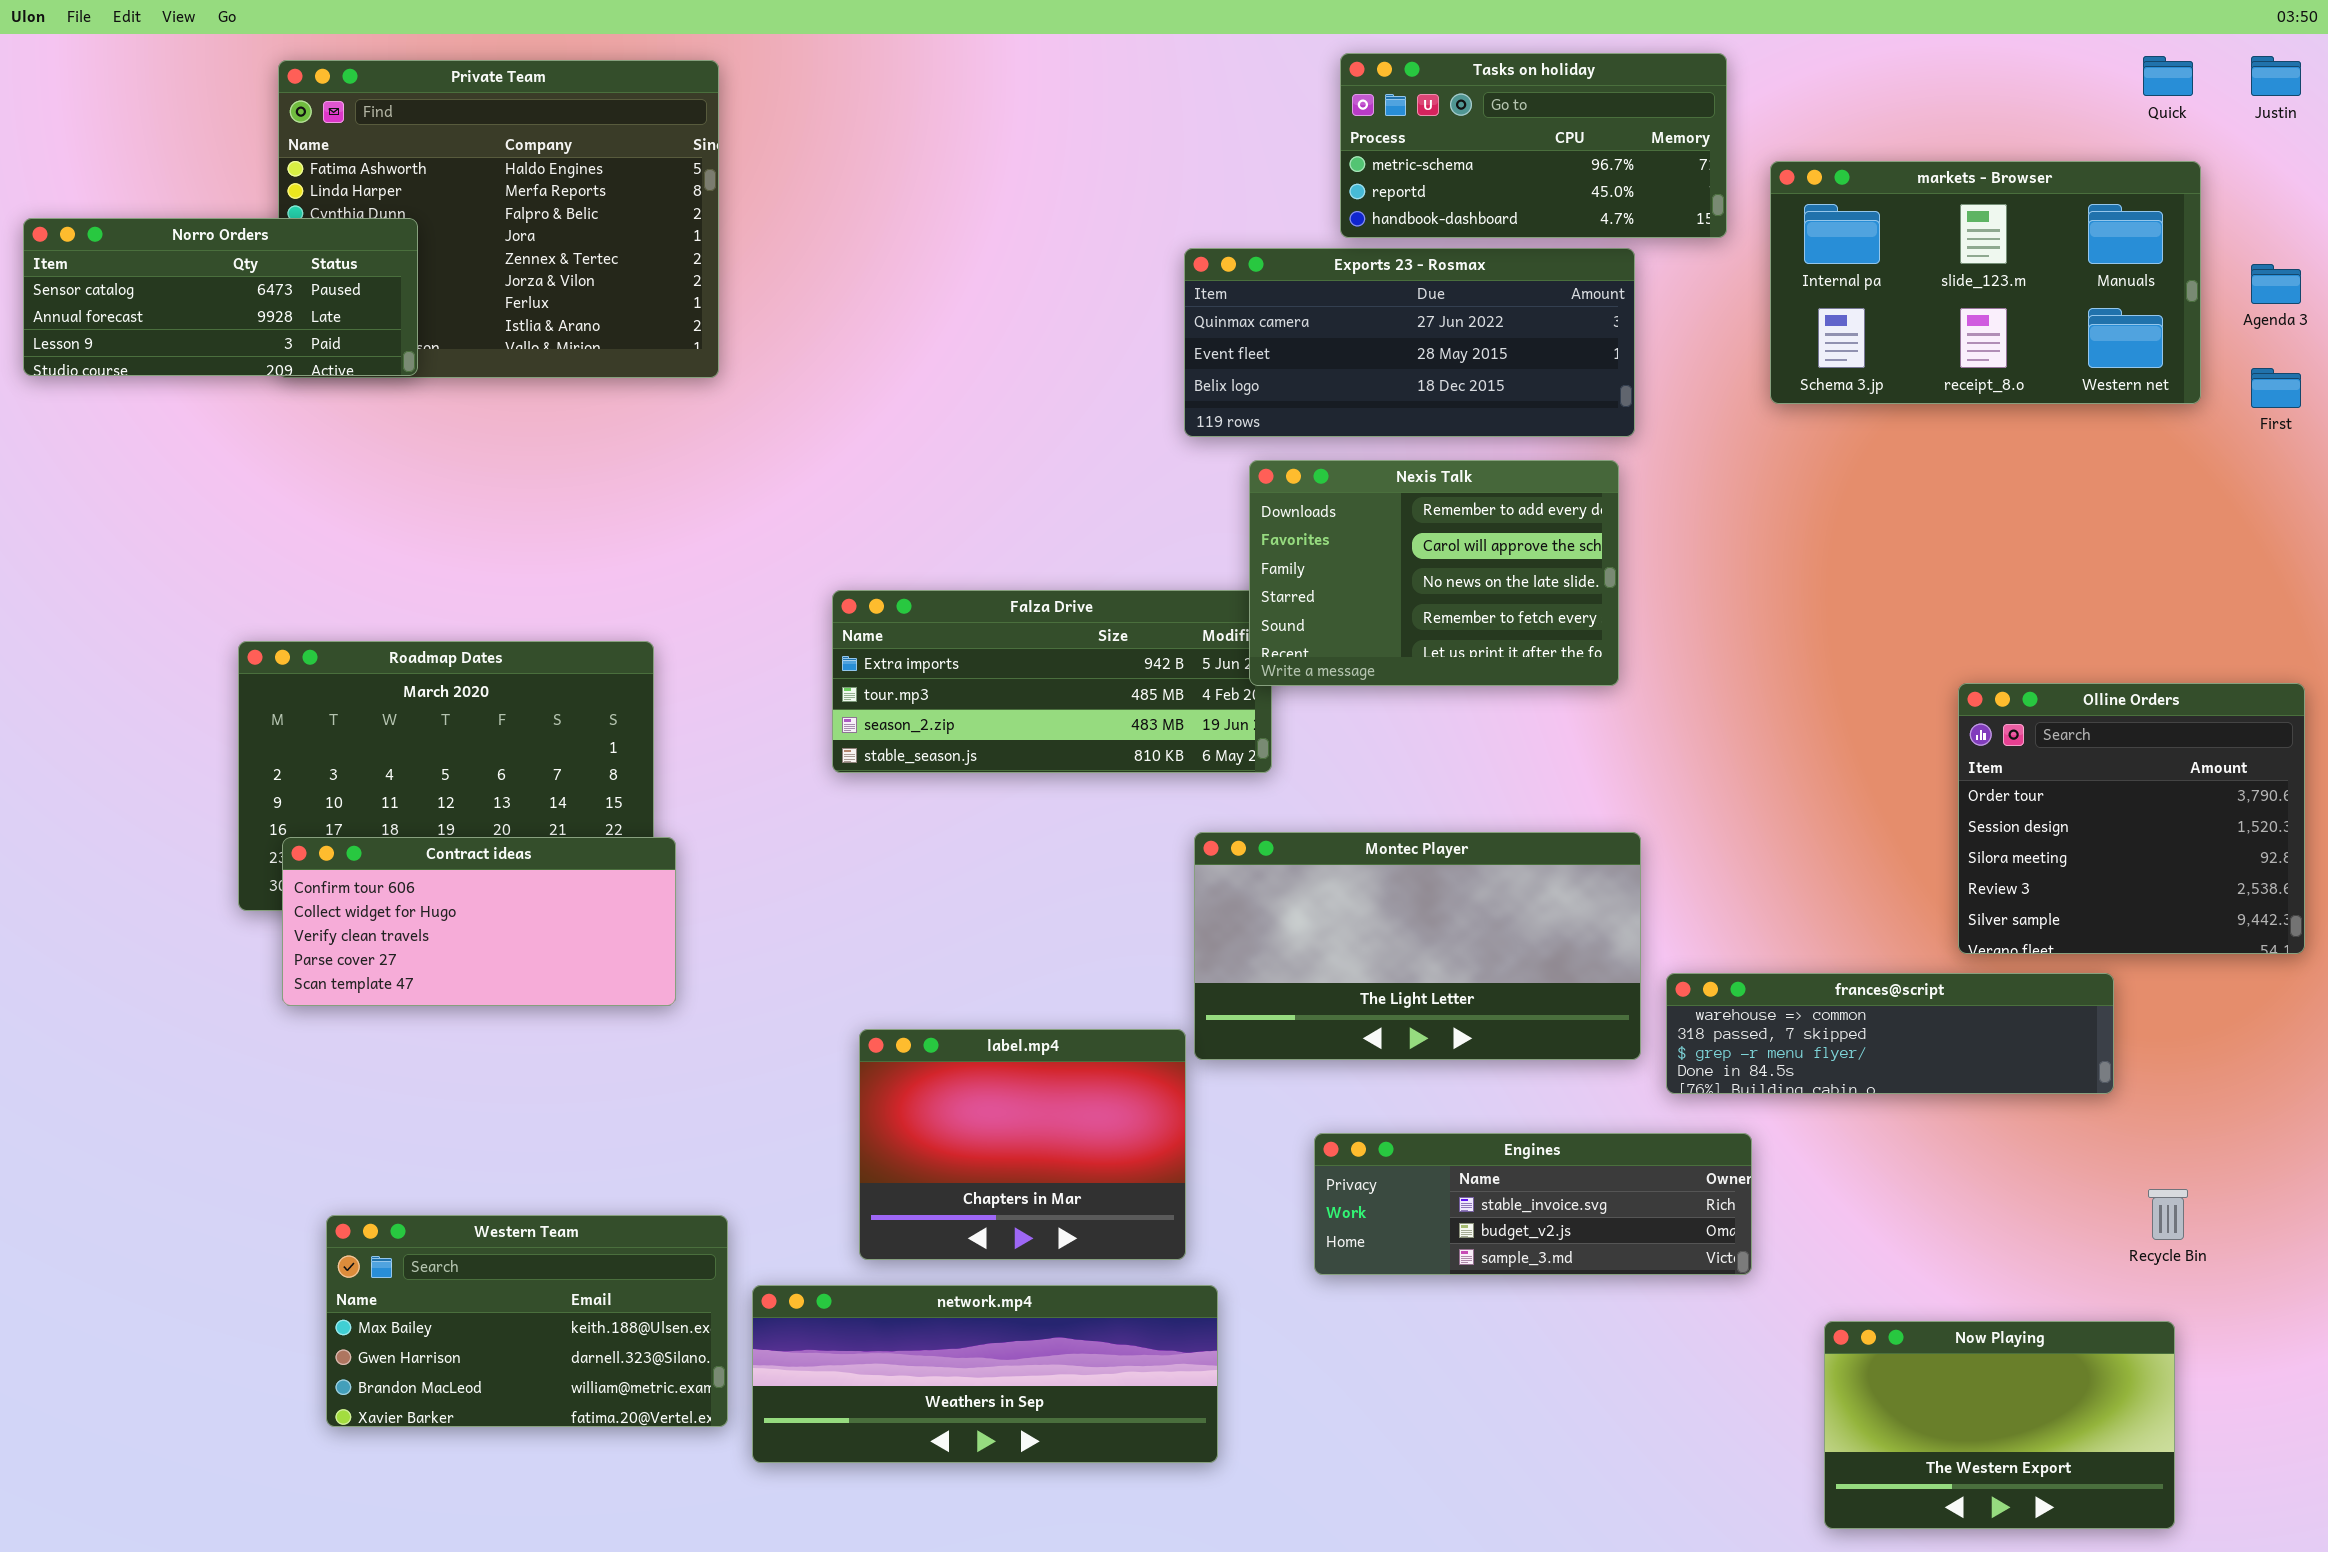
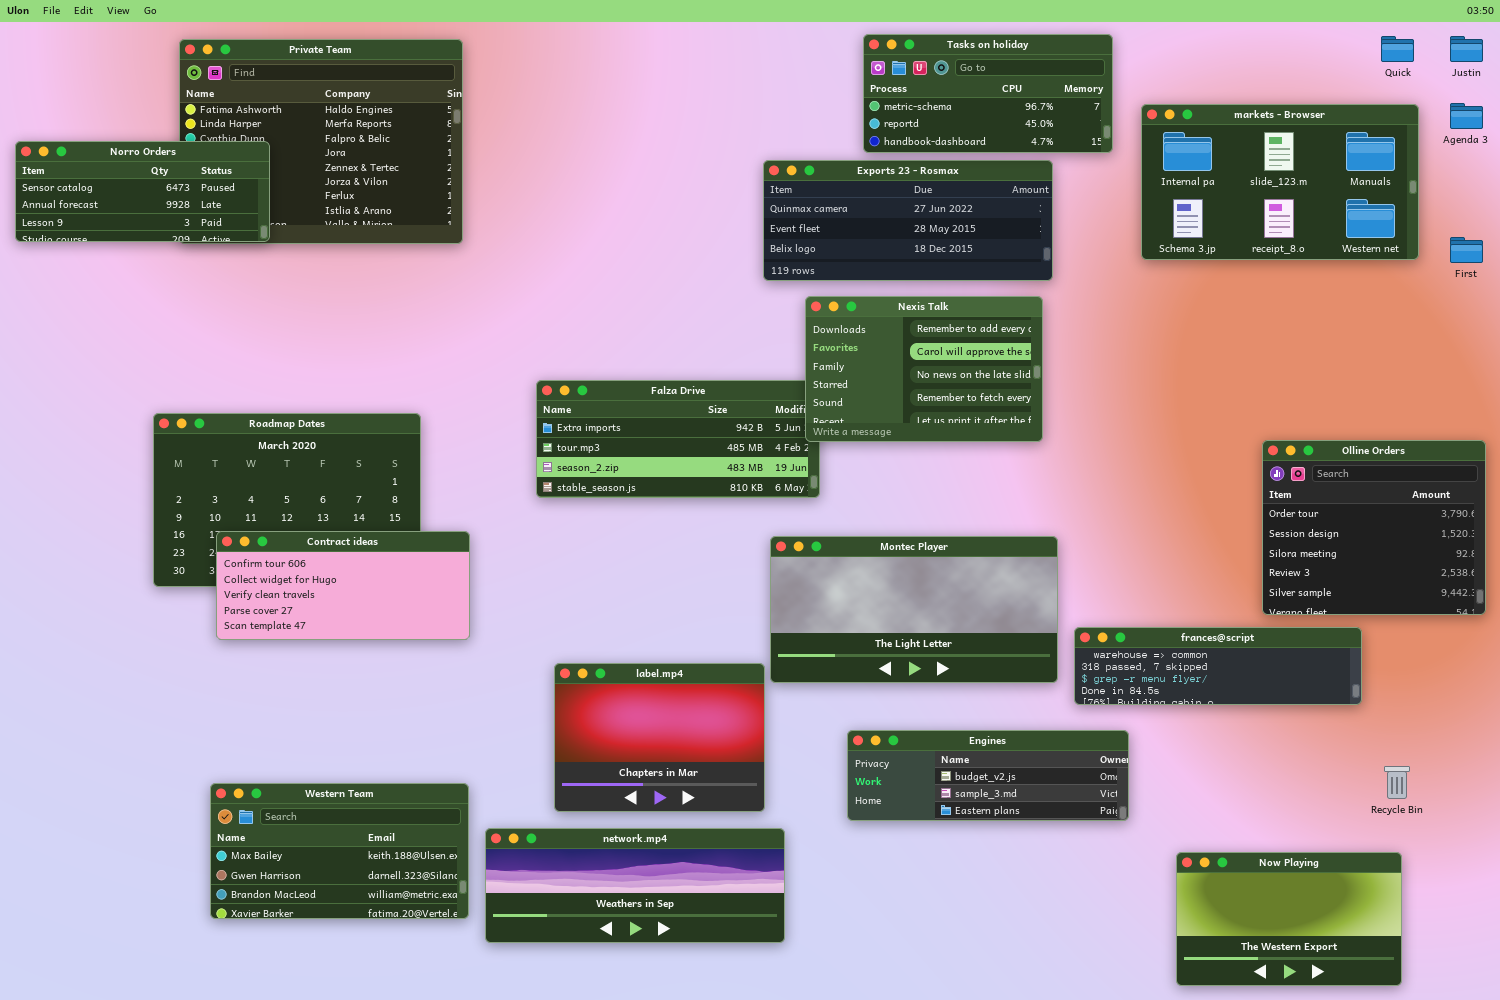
Agenda 3: [2251,264,2301,304] -> [1450,103,1483,129], moved
Contract ideas: [282,837,676,1006] -> [216,531,470,640], moved
Engines: [1314,1133,1752,1275] -> [847,730,1129,821], scrolled down 1 row

